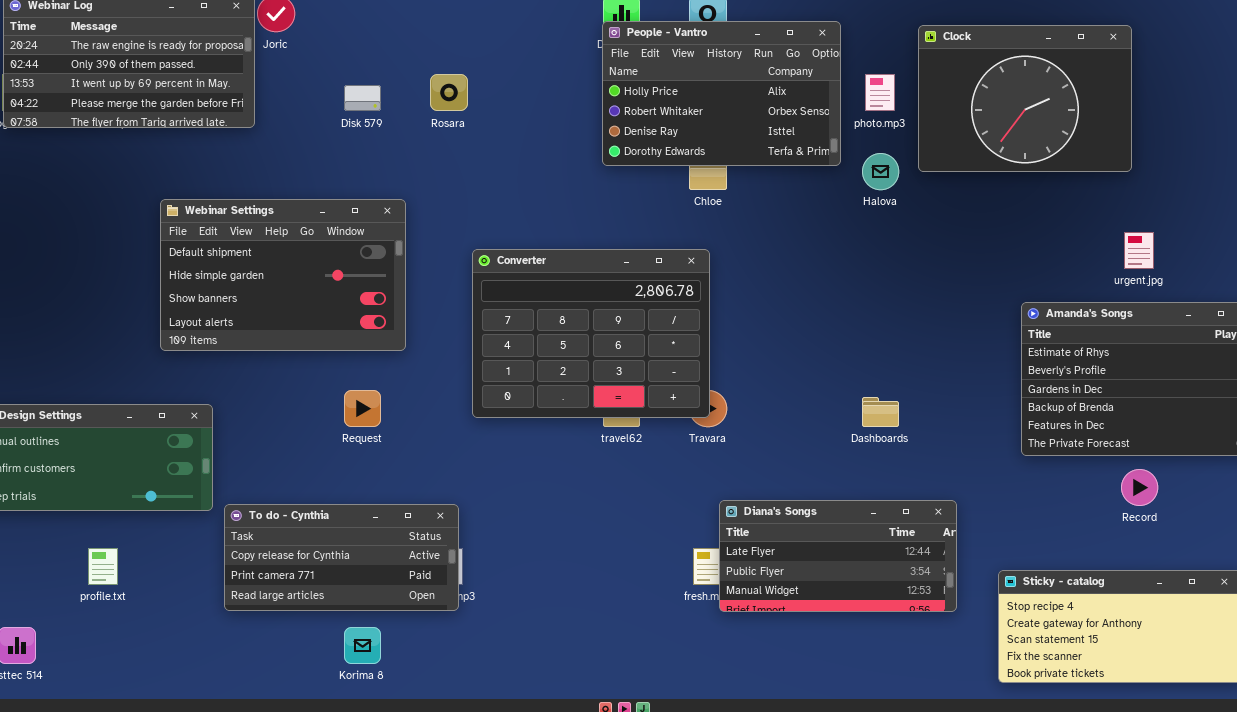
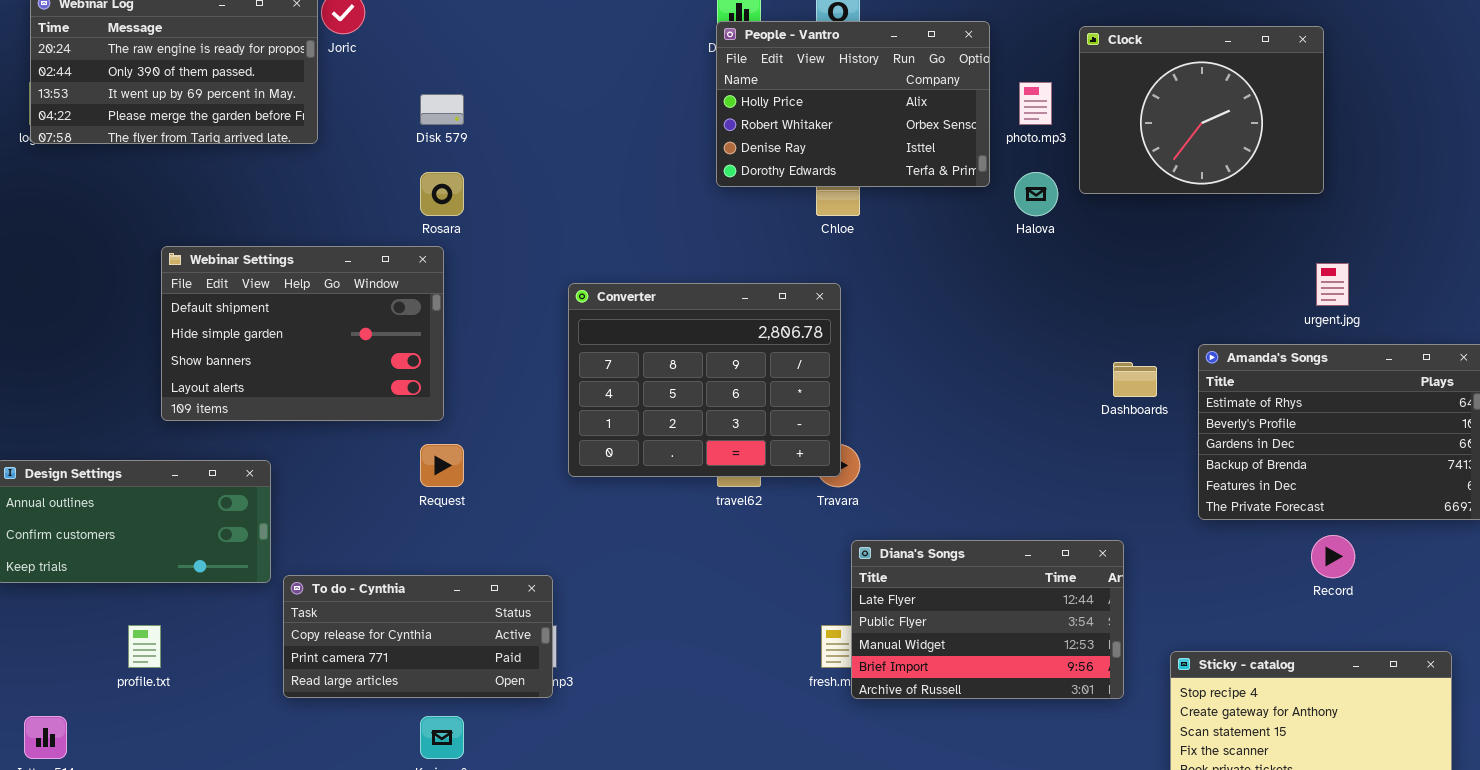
Rosara: [430,74,468,111] -> [420,172,464,216], moved
Webinar Settings: [160,199,406,351] -> [161,246,444,421], moved
Dashboards: [862,397,899,427] -> [1113,362,1157,397], moved
Diana's Songs: [719,500,957,612] -> [851,540,1124,699], resized

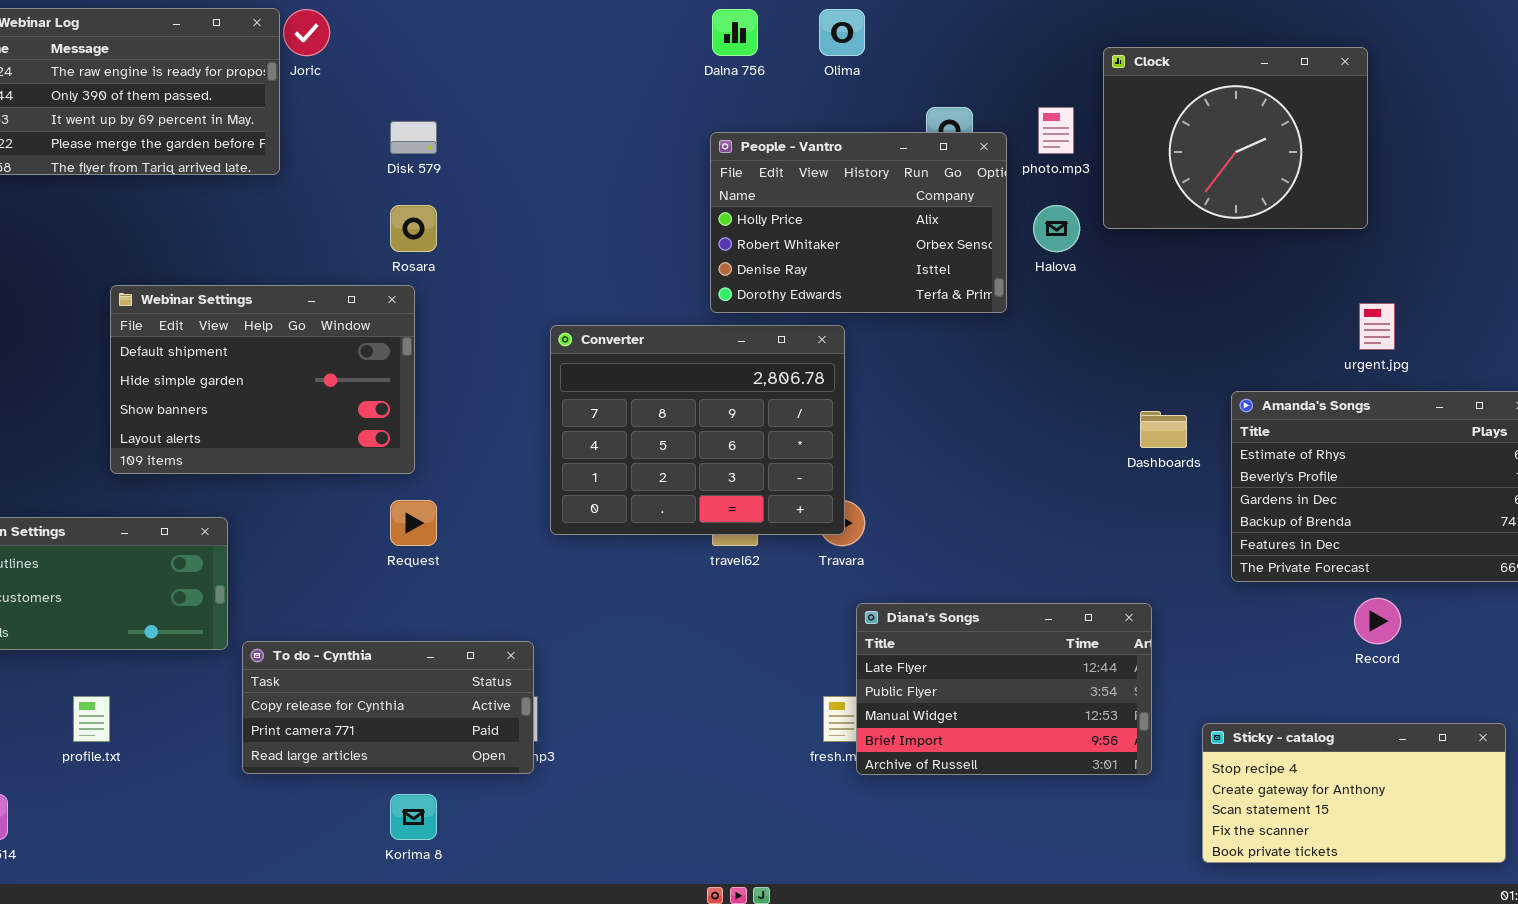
People - Vantro: [716,21,990,187] -> [710,132,1007,313], moved

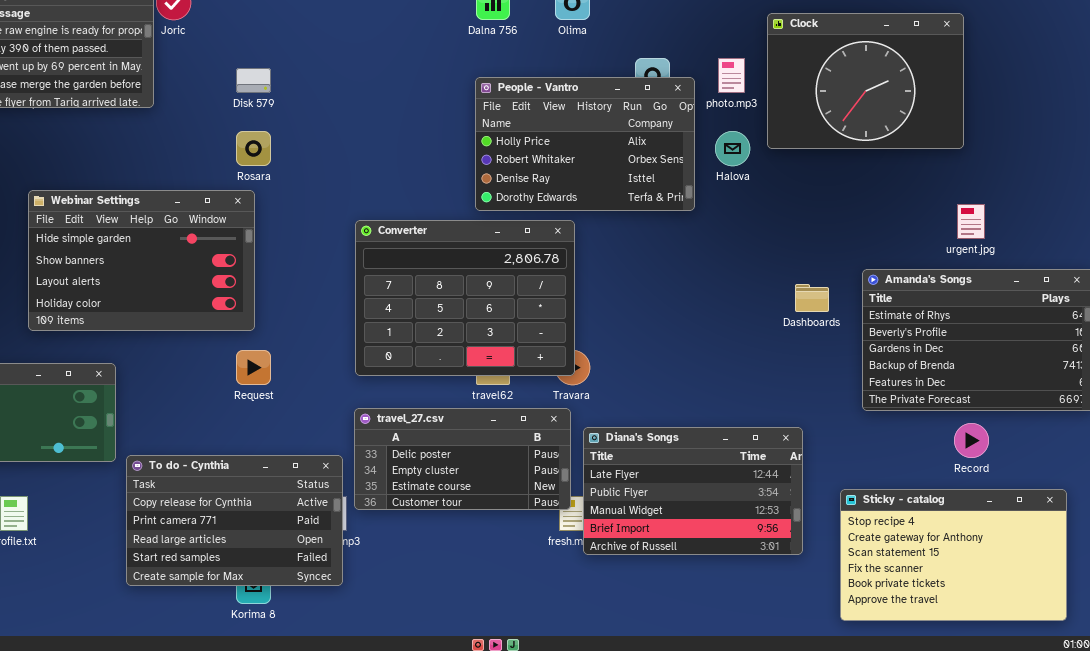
Webinar Settings: [110,285,415,474] -> [28,190,255,331], scrolled down 1 row
travel_27.csv: none -> [354,408,571,510], opened
To do - Cynthia: [242,641,534,774] -> [126,455,343,586], resized
Sticky - catalog: [1202,723,1506,863] -> [840,489,1067,621], resized

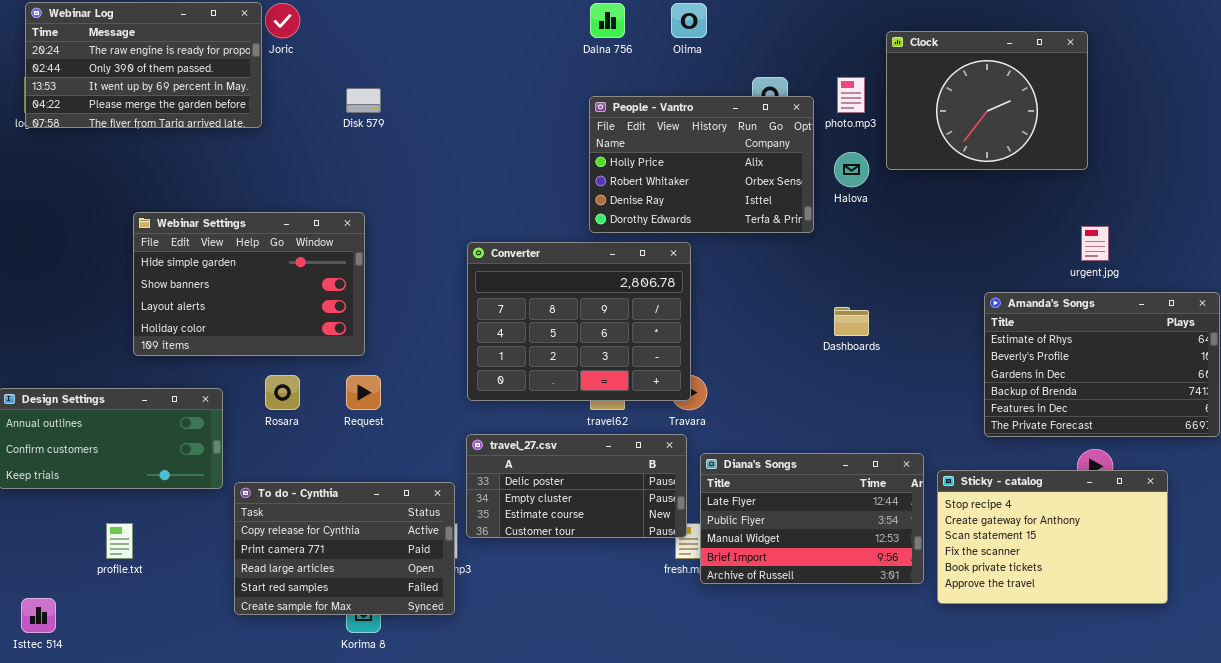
Rosara: [236,131,271,166] -> [265,375,300,410], moved
Dashboards: [795,284,829,312] -> [834,307,869,336], moved
Sticky - catalog: [840,489,1067,621] -> [937,470,1168,604], moved

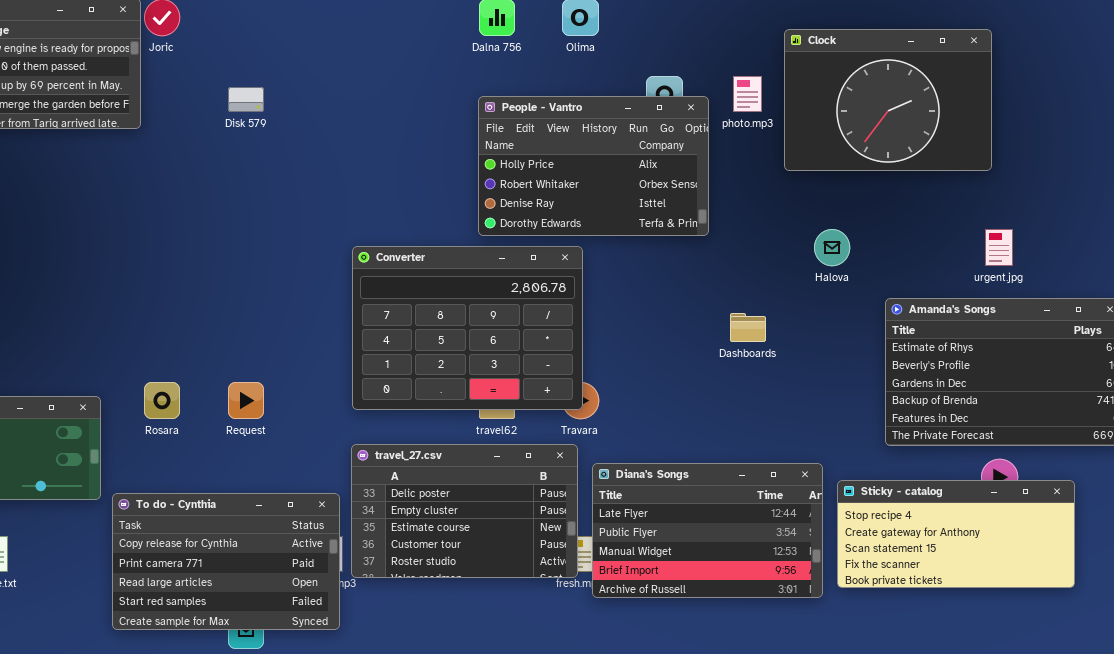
Halova: [834,152,869,187] -> [814,229,850,266], moved
Webinar Settings: [133,212,365,356] -> none, closed
travel_27.csv: [466,434,687,538] -> [351,444,578,578], resized
Sticky - catalog: [937,470,1168,604] -> [837,480,1075,588], resized

